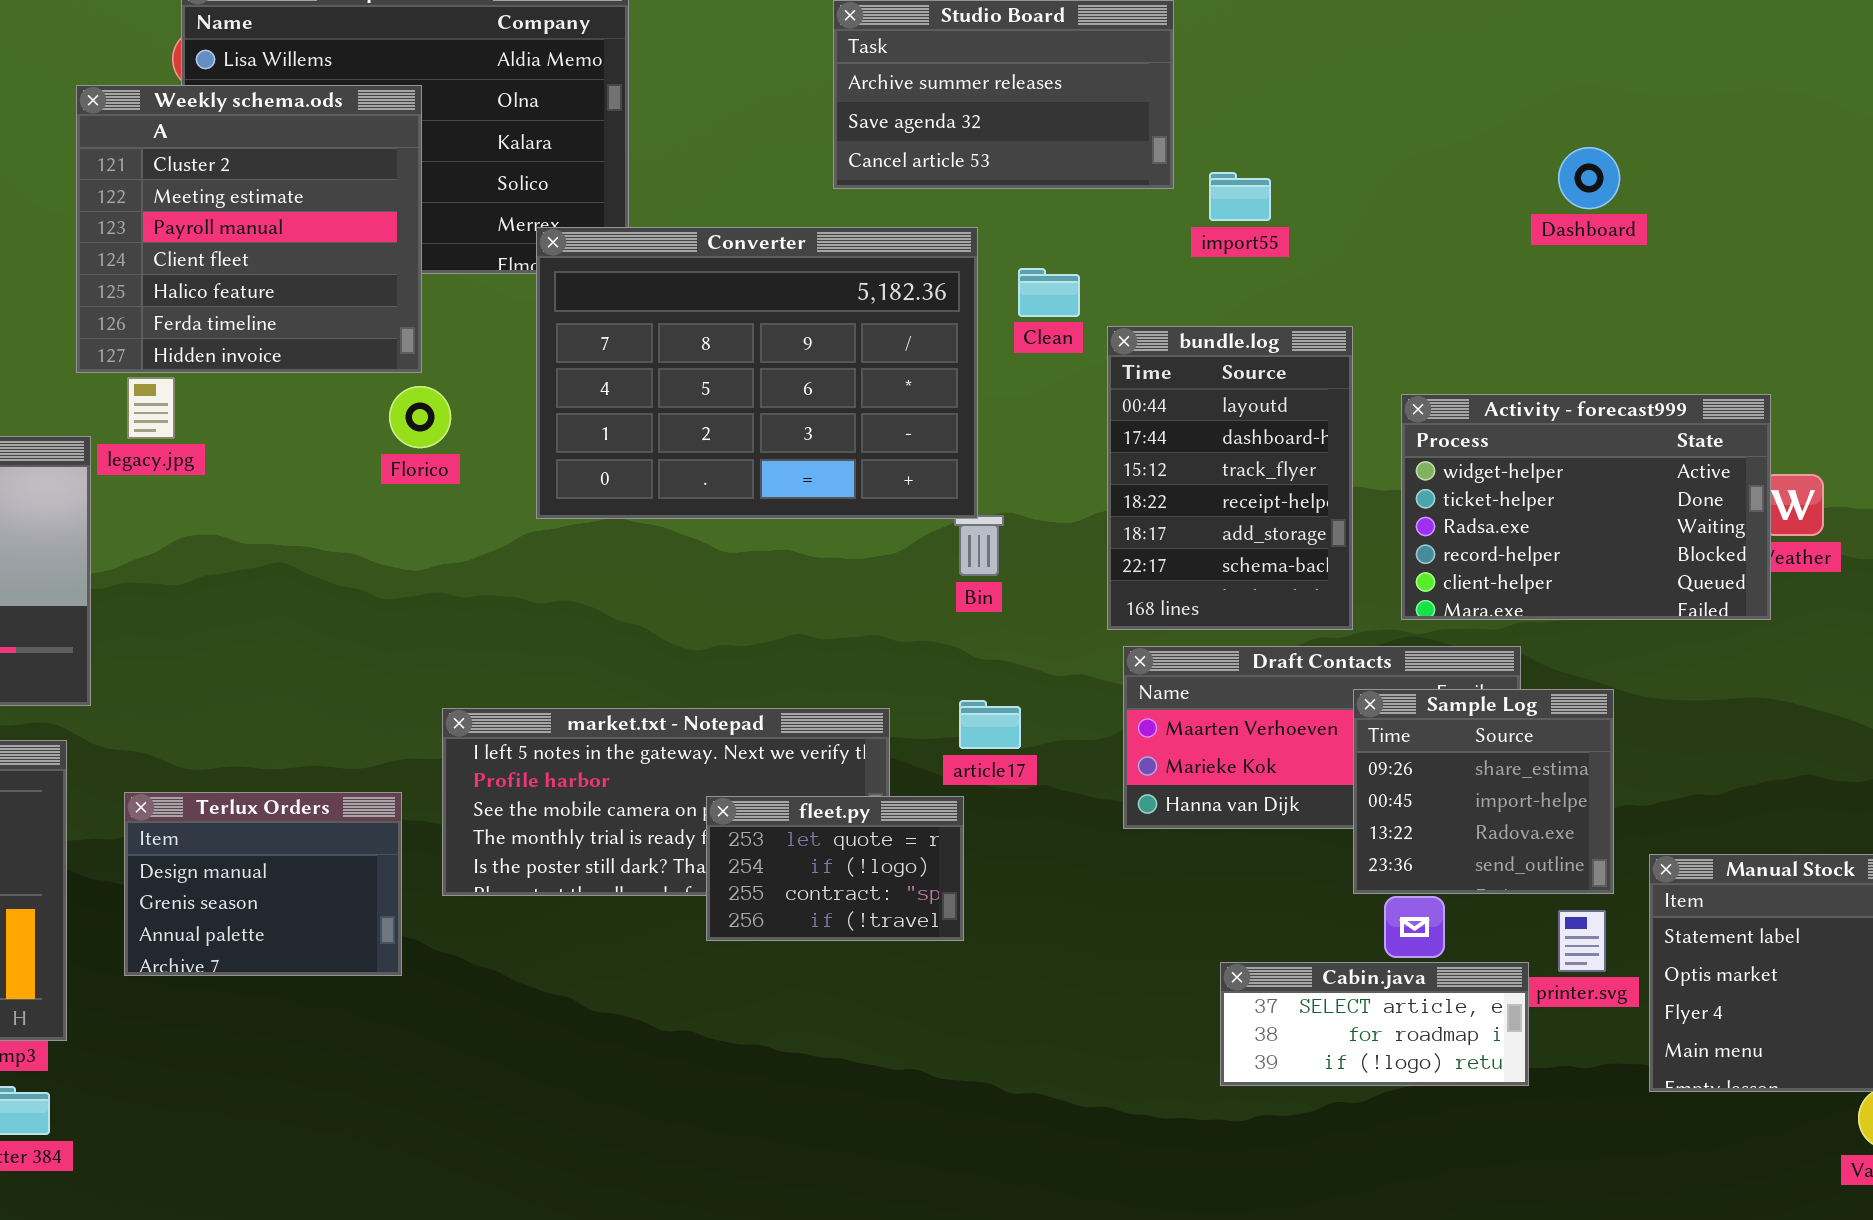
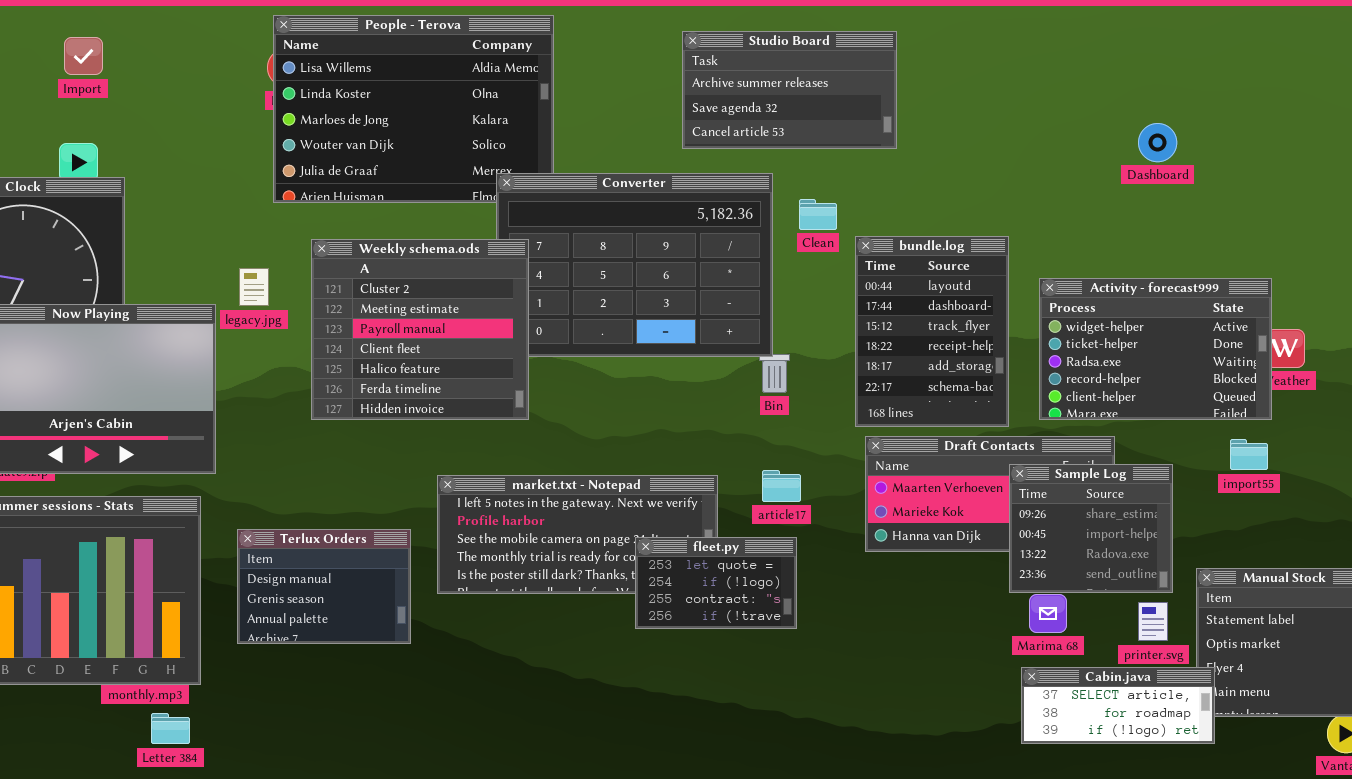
Weekly schema.ods: [76,85,422,373] -> [311,239,529,420], moved
import55: [1209,172,1271,221] -> [1230,439,1268,470], moved
fleet.py: [706,796,964,941] -> [635,537,797,629], moved
Cabin.java: [1220,962,1529,1086] -> [1021,667,1215,744], moved

